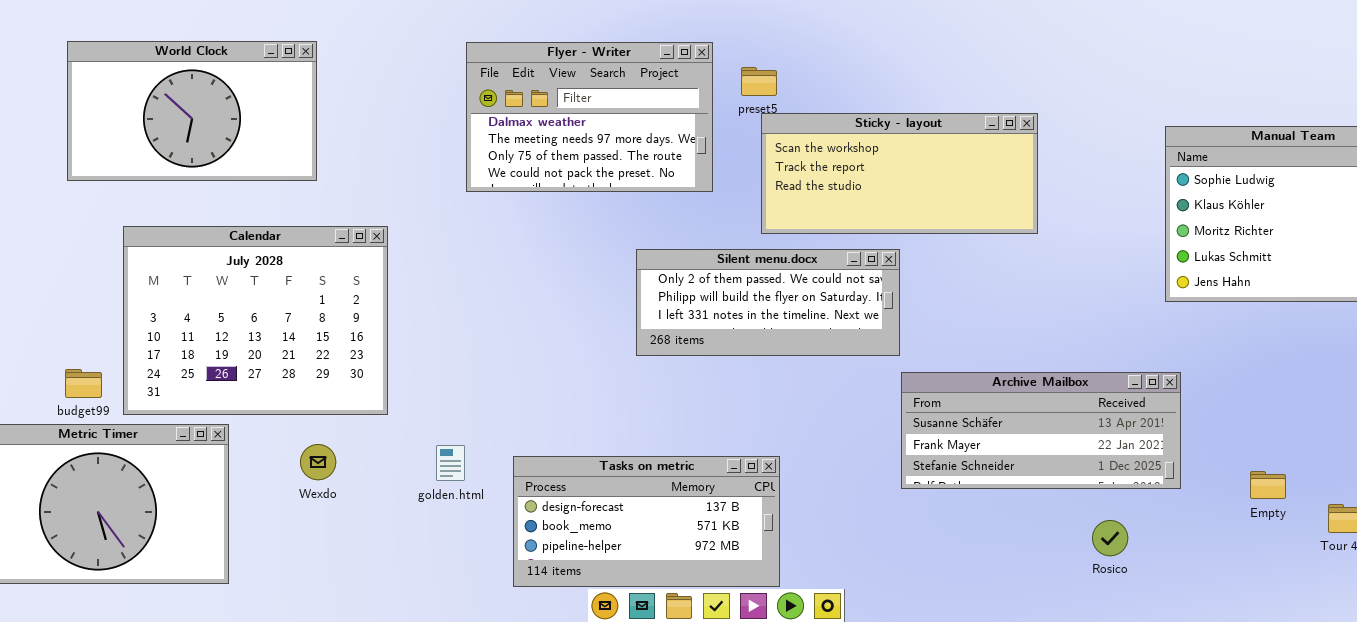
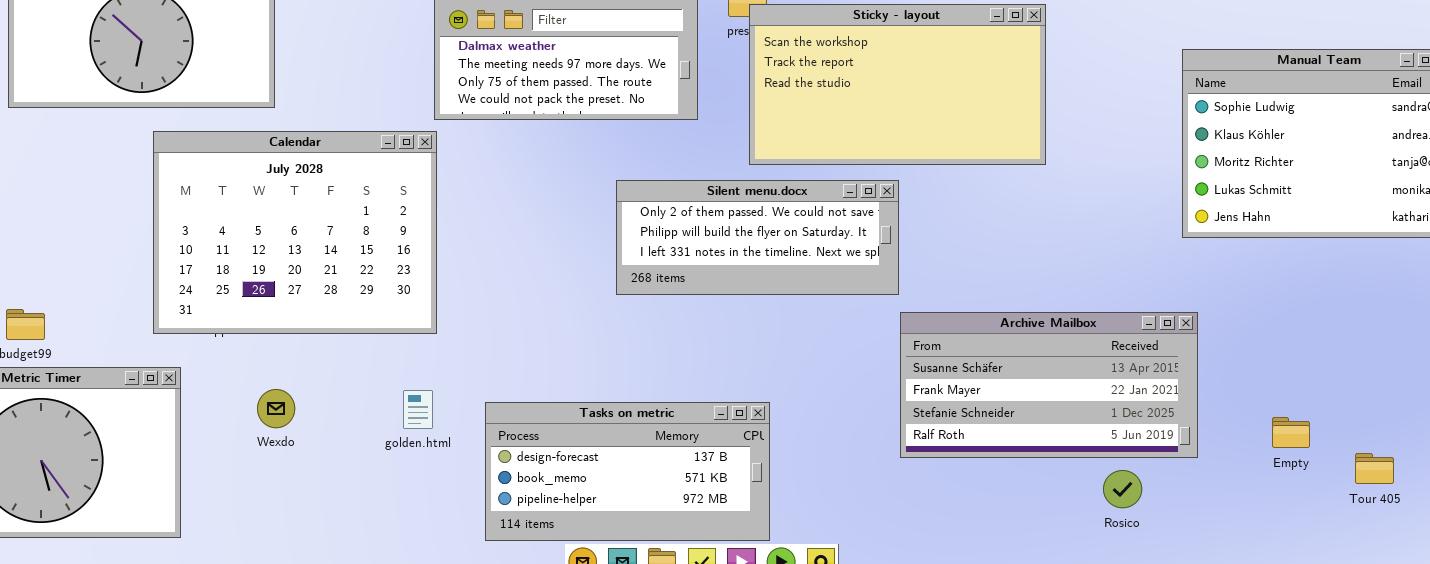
Sticky - layout: [761,113,1038,234] -> [749,4,1046,165], resized
Calendar: [123,226,388,415] -> [153,131,437,334], moved
Archive Mailbox: [901,372,1181,489] -> [900,312,1198,458], resized

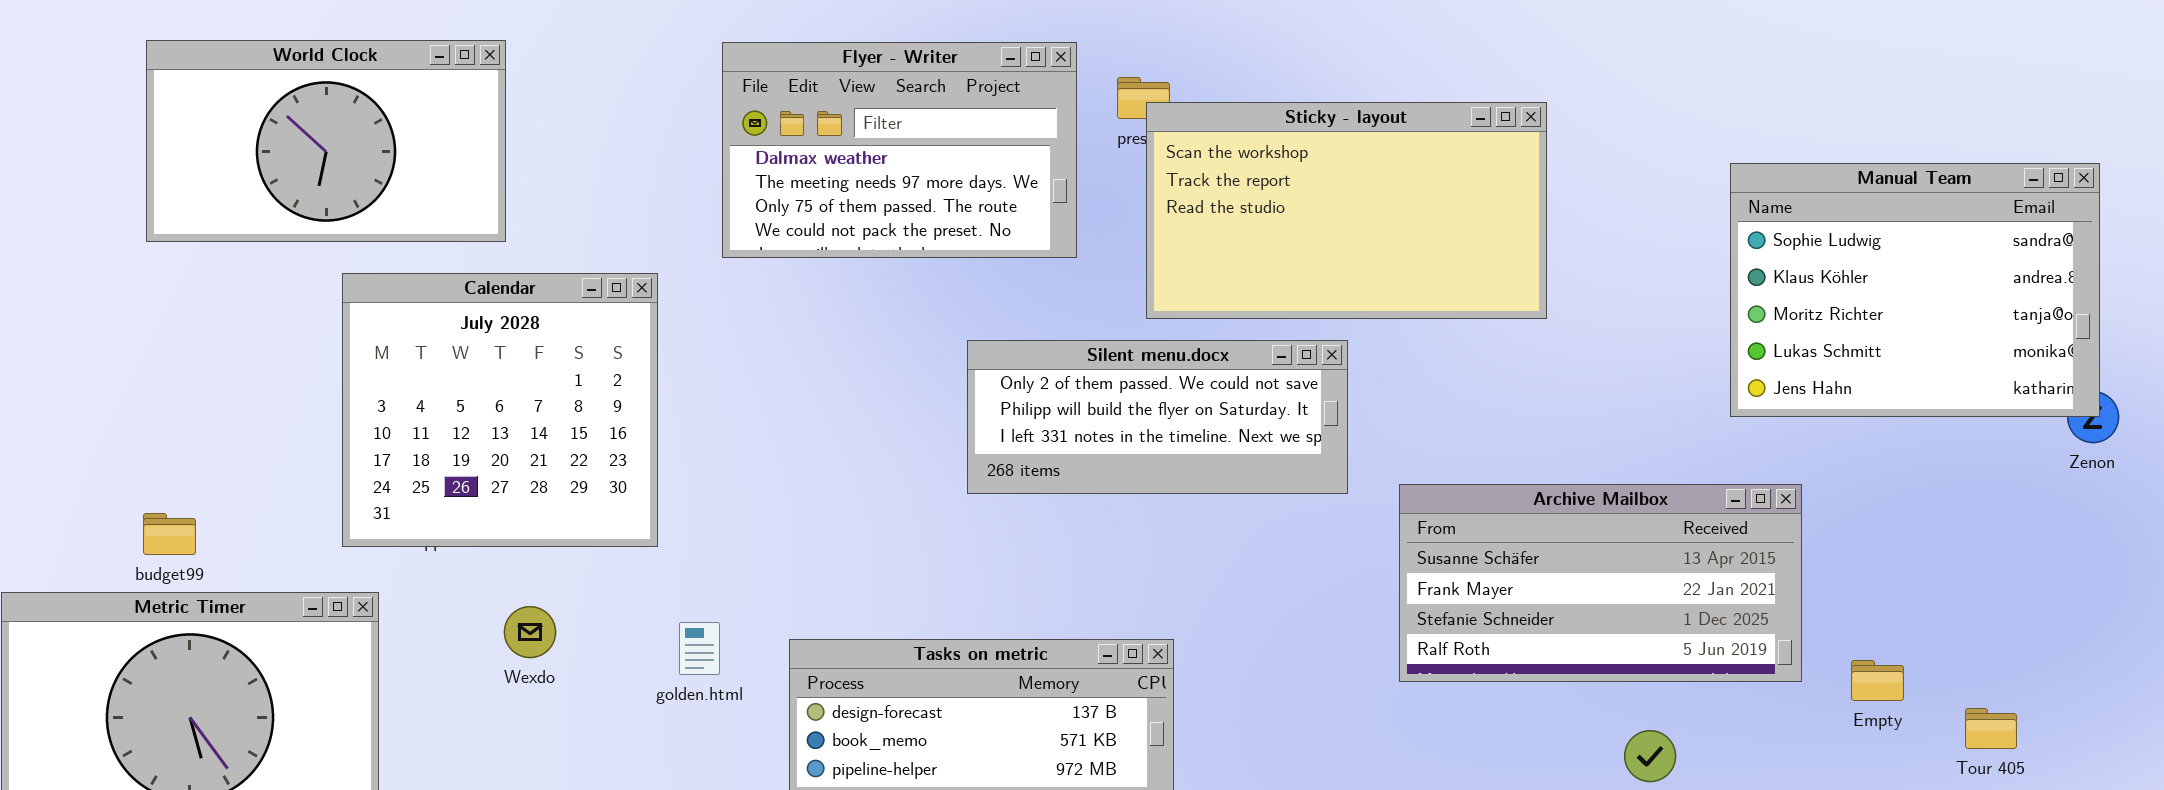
Calendar: [153,131,437,334] -> [342,273,658,547], resized
Archive Mailbox: [900,312,1198,458] -> [1399,484,1802,682], moved
Wexdo: [257,389,295,428] -> [504,606,556,658], moved

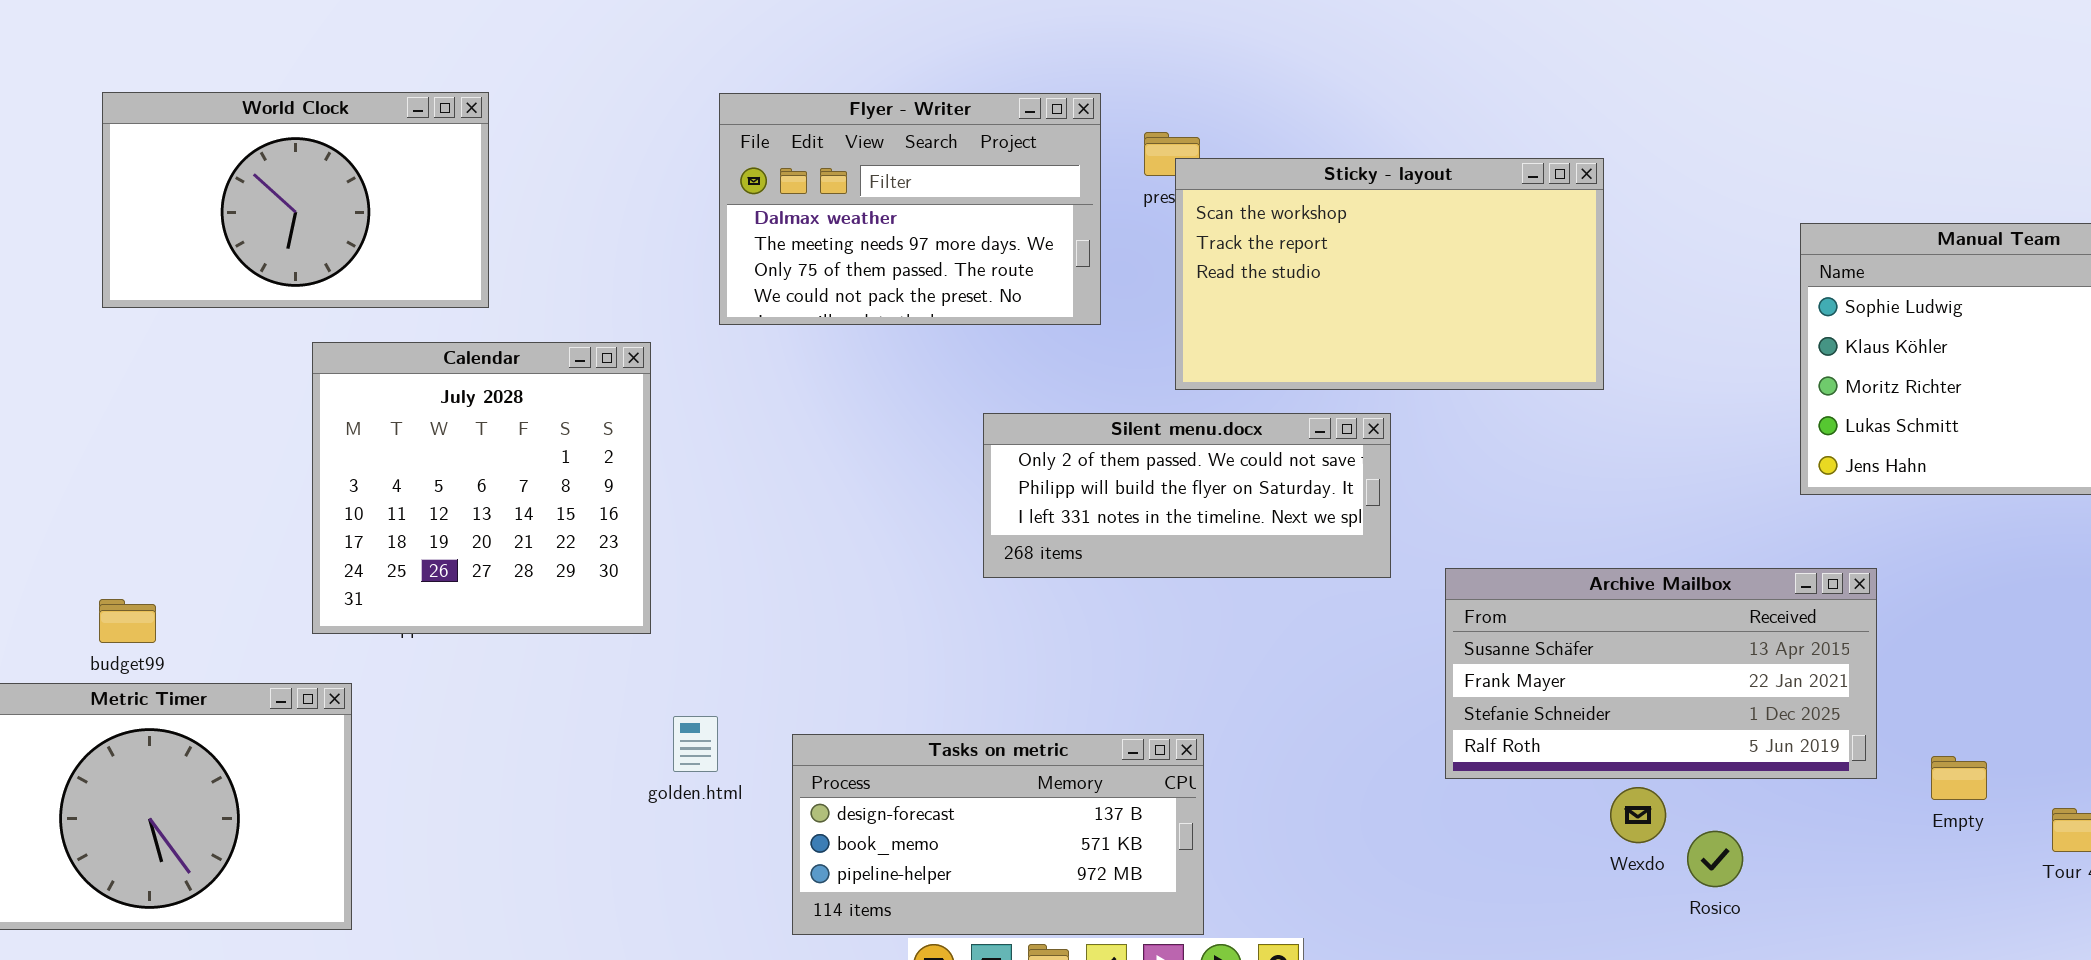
Wexdo: [504,606,556,658] -> [1610,787,1666,843], moved

